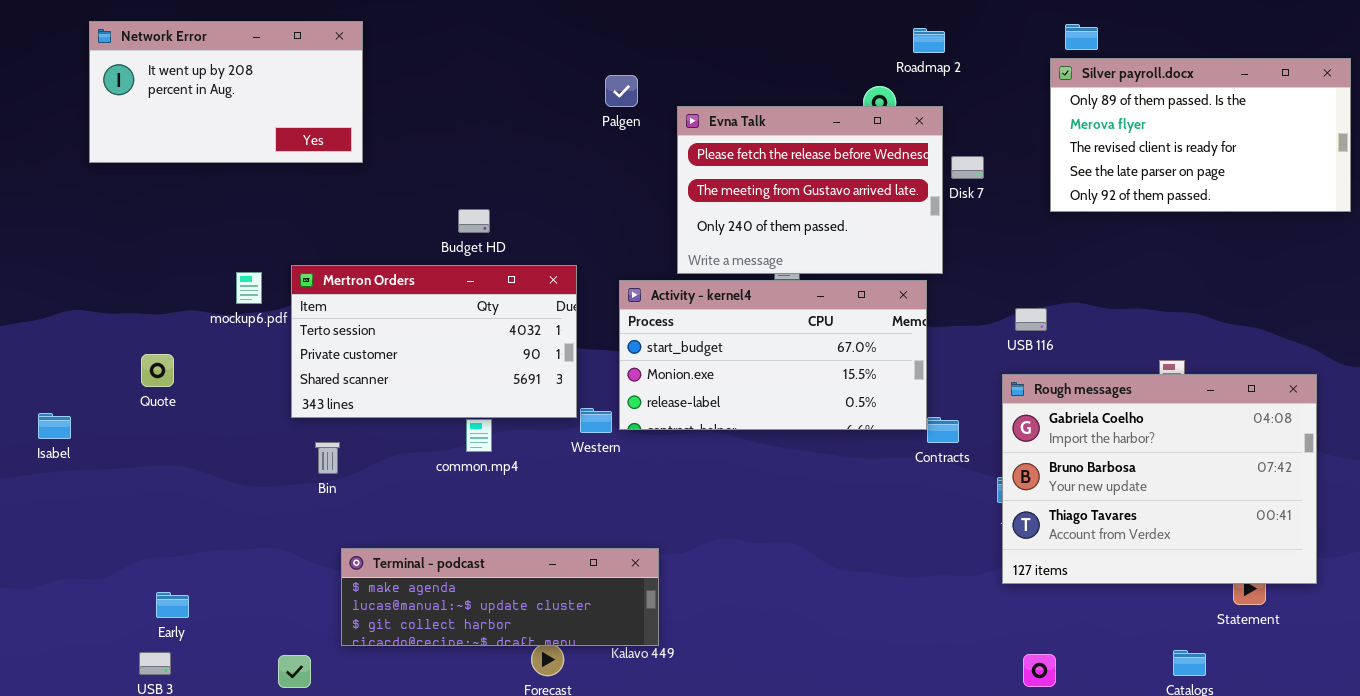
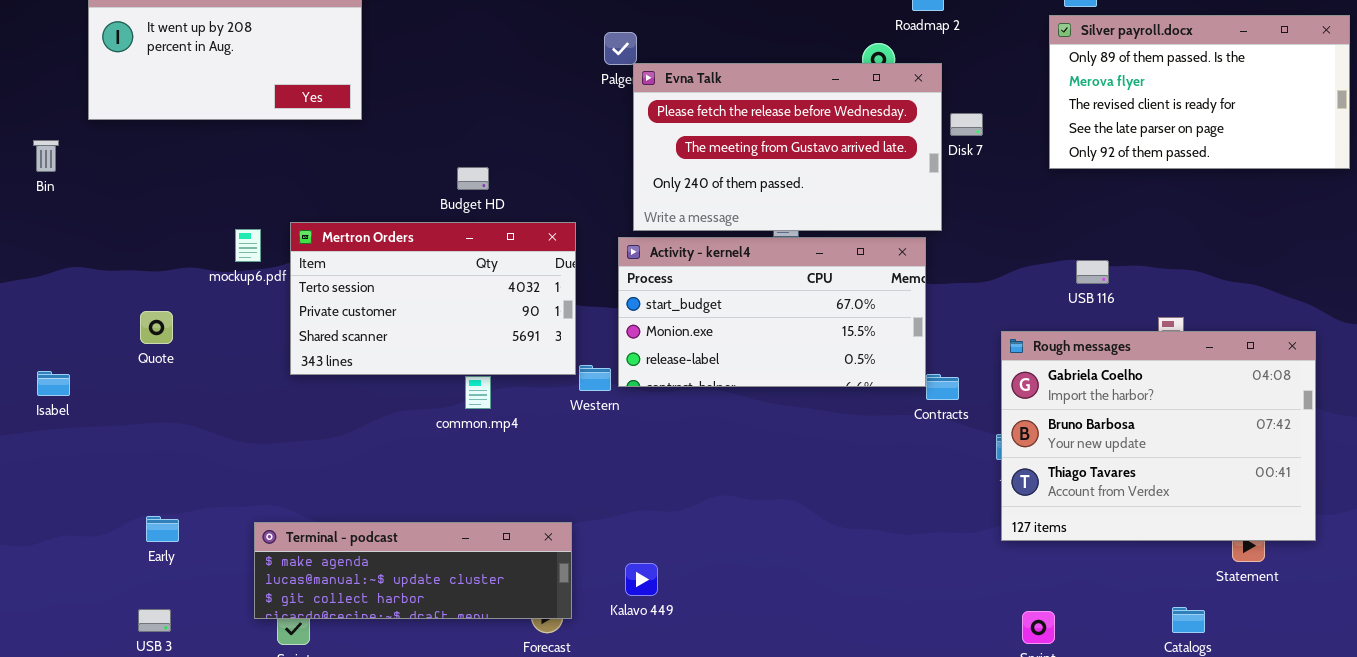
Evna Talk: [677,106,943,274] -> [633,63,942,231], resized
USB 116: [1015,308,1047,331] -> [1076,260,1109,284], moved
Bin: [315,442,340,474] -> [33,140,59,172], moved
Terminal - podcast: [341,548,659,646] -> [254,522,572,619], moved
Early: [156,592,189,618] -> [146,516,179,542], moved

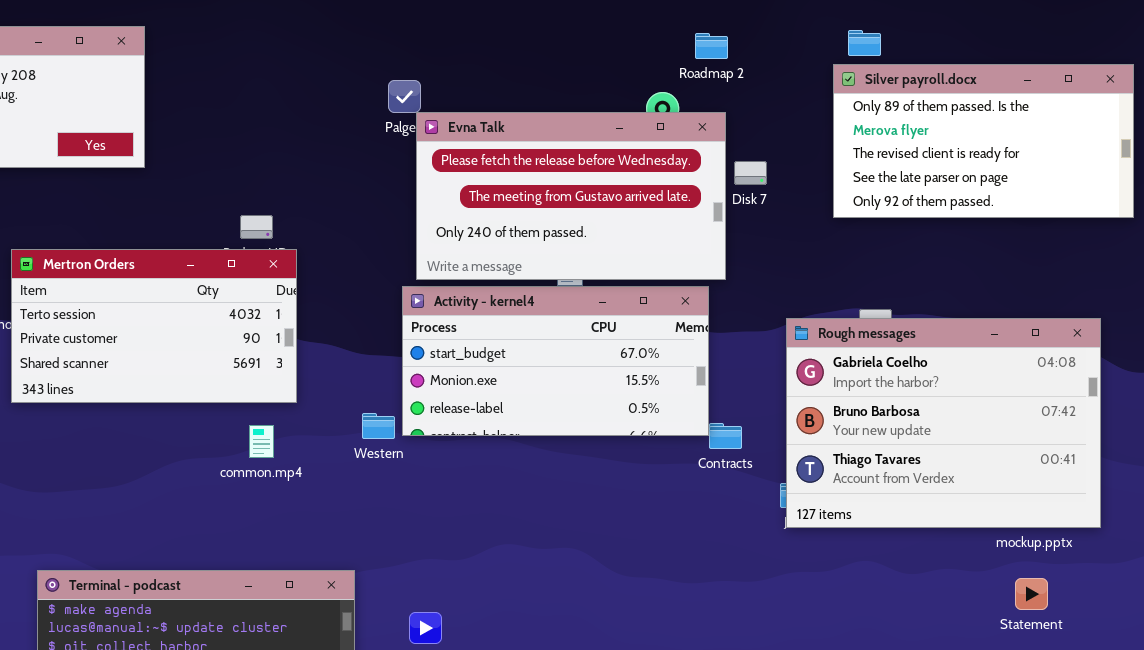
Mertron Orders: [290,222,576,375] -> [11,249,297,403], moved
Rough messages: [1001,331,1316,541] -> [786,318,1101,528], moved

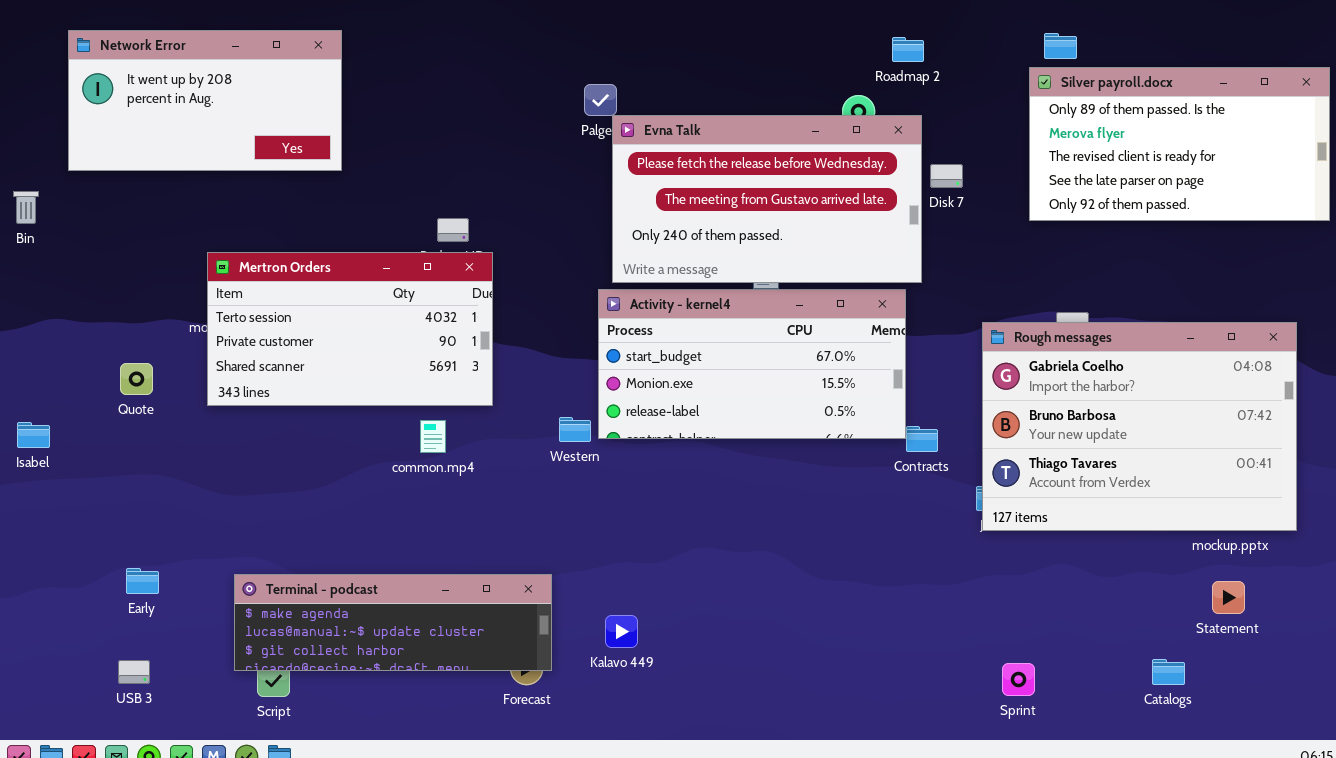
common.mp4: [249,425,274,458] -> [420,420,446,453], moved

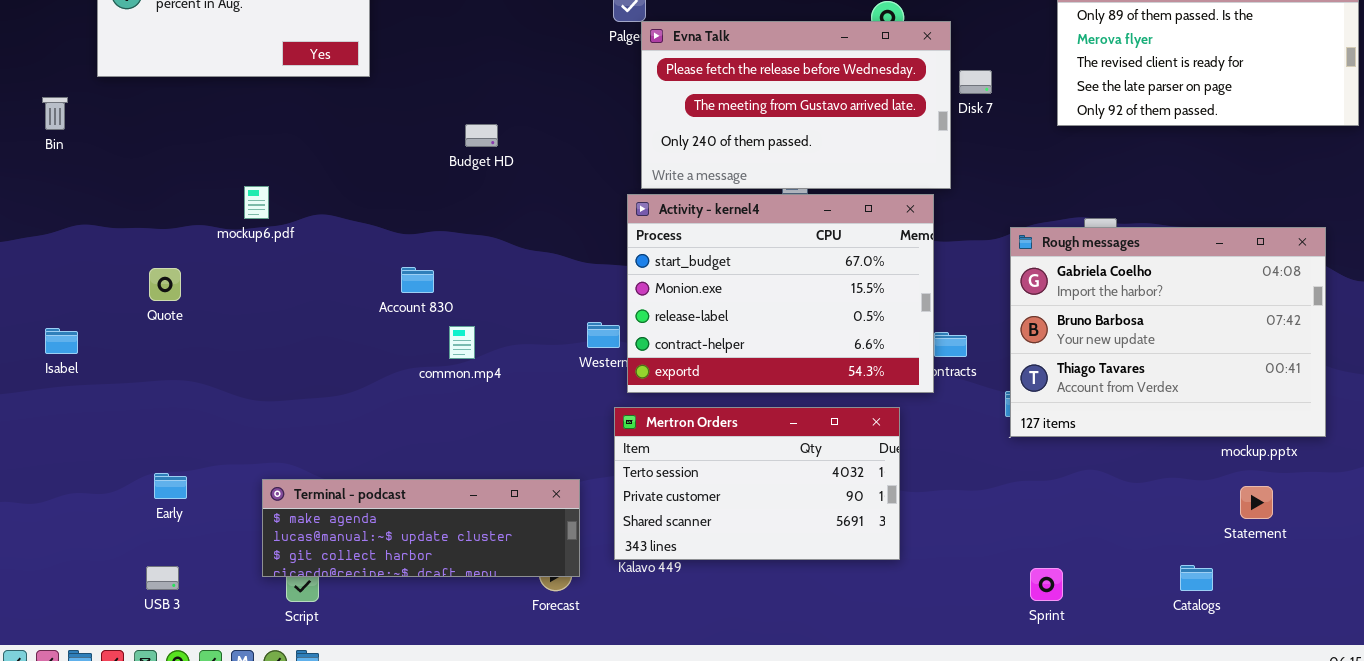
Mertron Orders: [207,252,493,406] -> [614,407,900,560], moved
Activity - kernel4: [598,289,906,439] -> [627,194,934,393], resized

